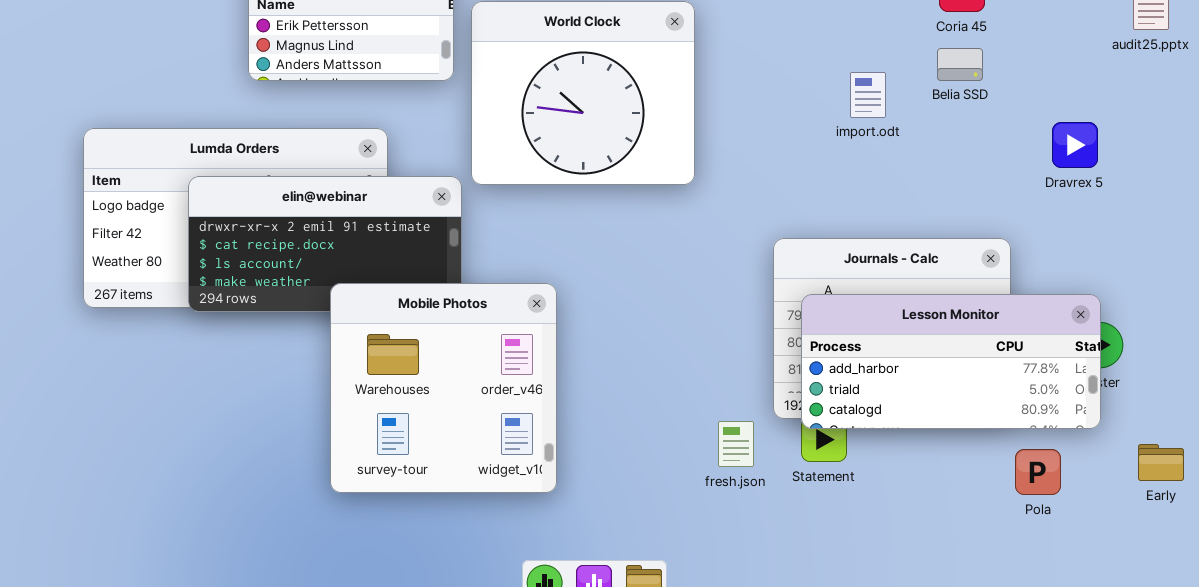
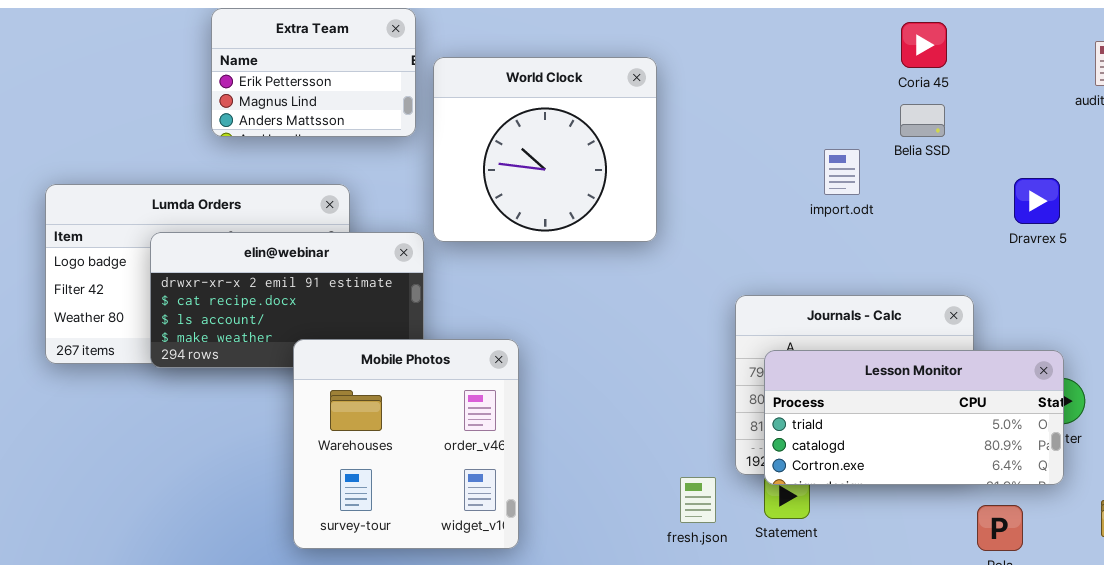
import.odt: [850,72,886,118] -> [824,149,860,195], moved
Lesson Monitor: [801,294,1101,429] -> [764,350,1064,485], scrolled down 1 row

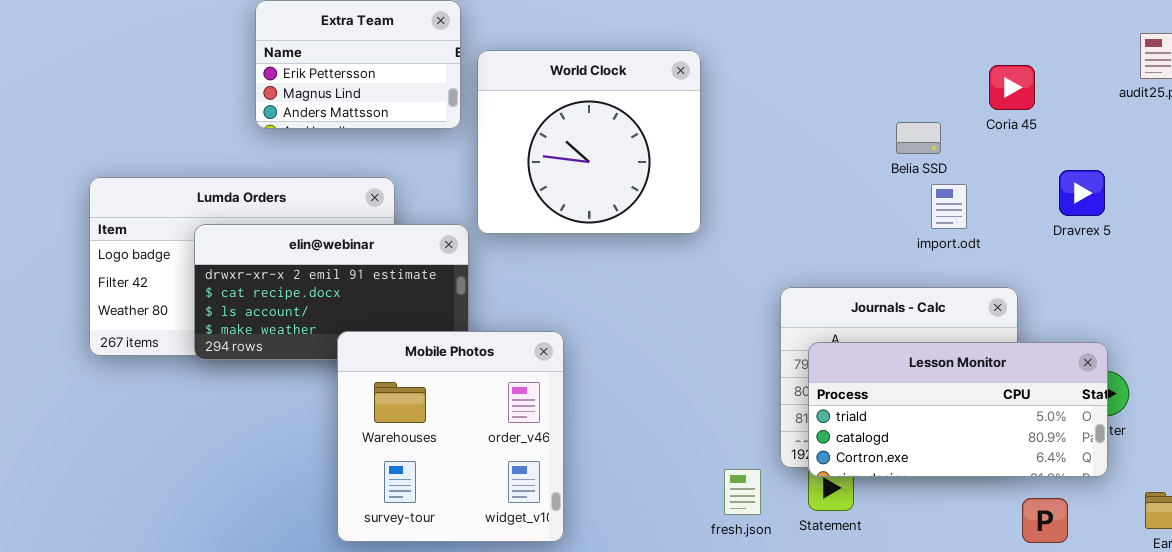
Coria 45: [901,22,947,68] -> [989,65,1035,110], moved
Belia SSD: [900,104,945,137] -> [896,122,941,154], moved
import.odt: [824,149,860,195] -> [931,184,967,229], moved

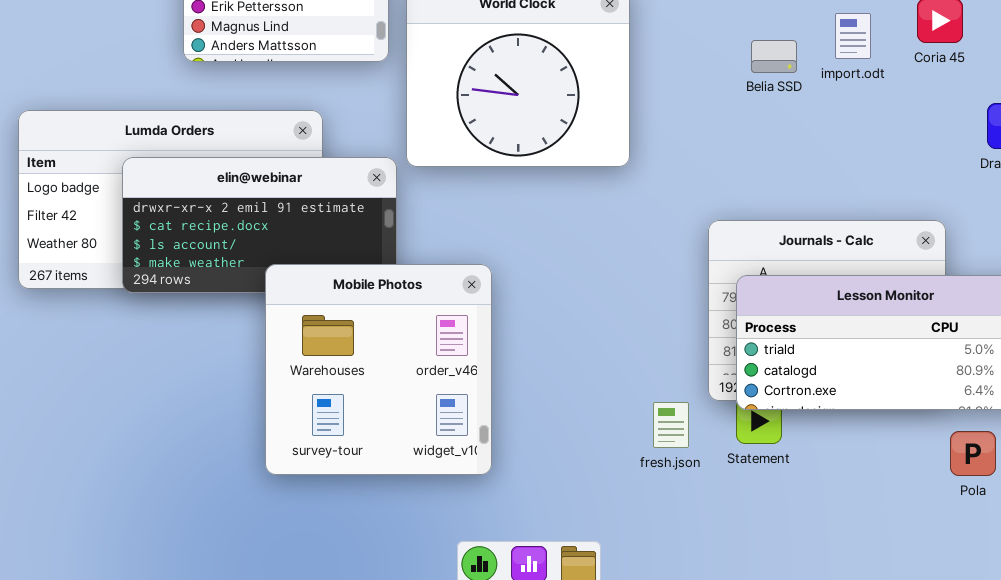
Belia SSD: [896,122,941,154] -> [751,40,797,73], moved
import.odt: [931,184,967,229] -> [835,13,871,59], moved

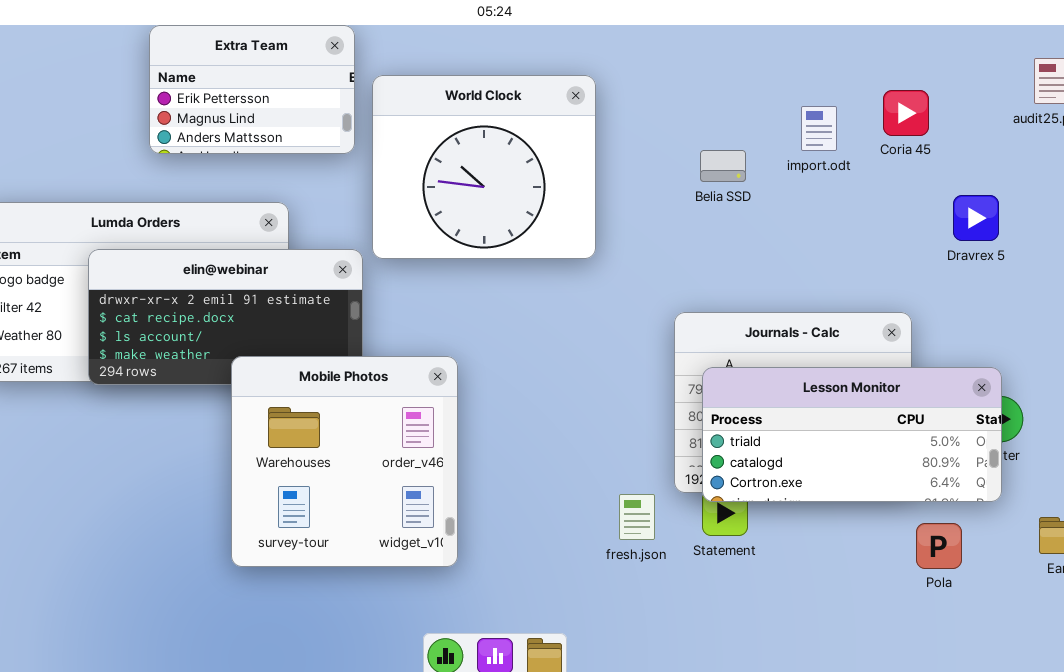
Belia SSD: [751,40,797,73] -> [700,150,746,182], moved

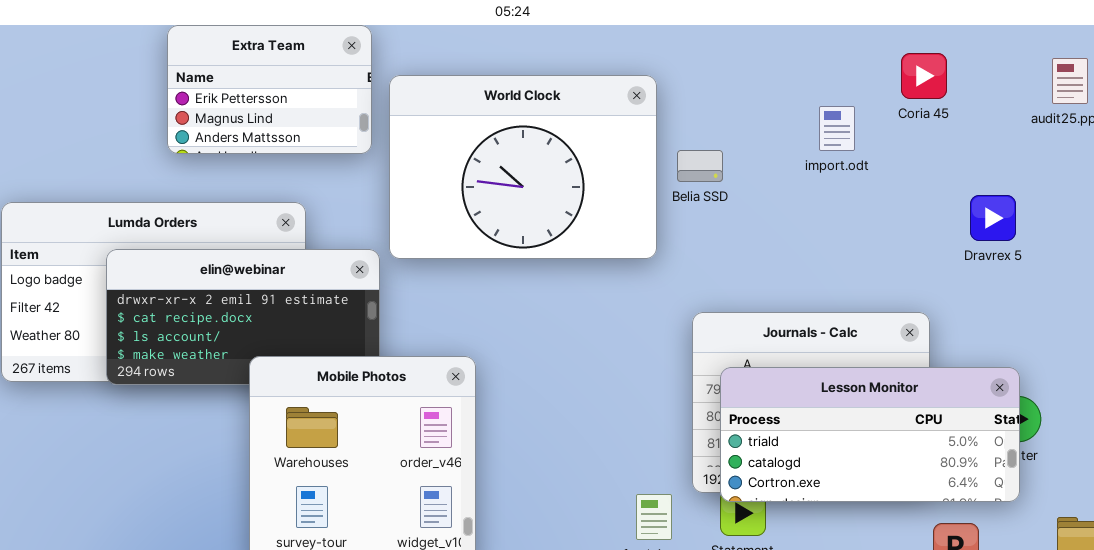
World Clock: [372,75,596,259] -> [389,75,657,259], resized
Coria 45: [883,90,929,136] -> [901,53,947,99], moved
Belia SSD: [700,150,746,182] -> [677,150,723,182], moved

